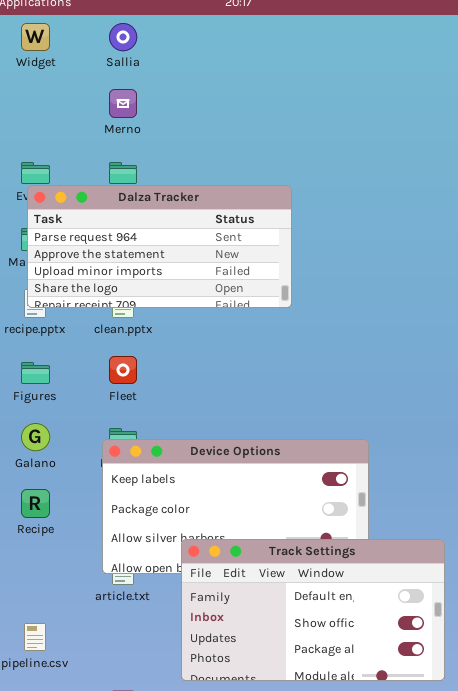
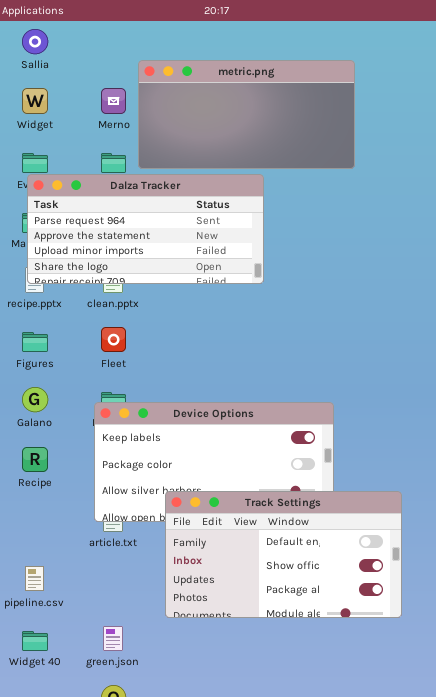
Widget: [21,23,50,51] -> [22,88,48,114], moved
Sallia: [109,23,137,51] -> [22,29,48,54], moved
metric.png: none -> [138,60,355,169], opened

